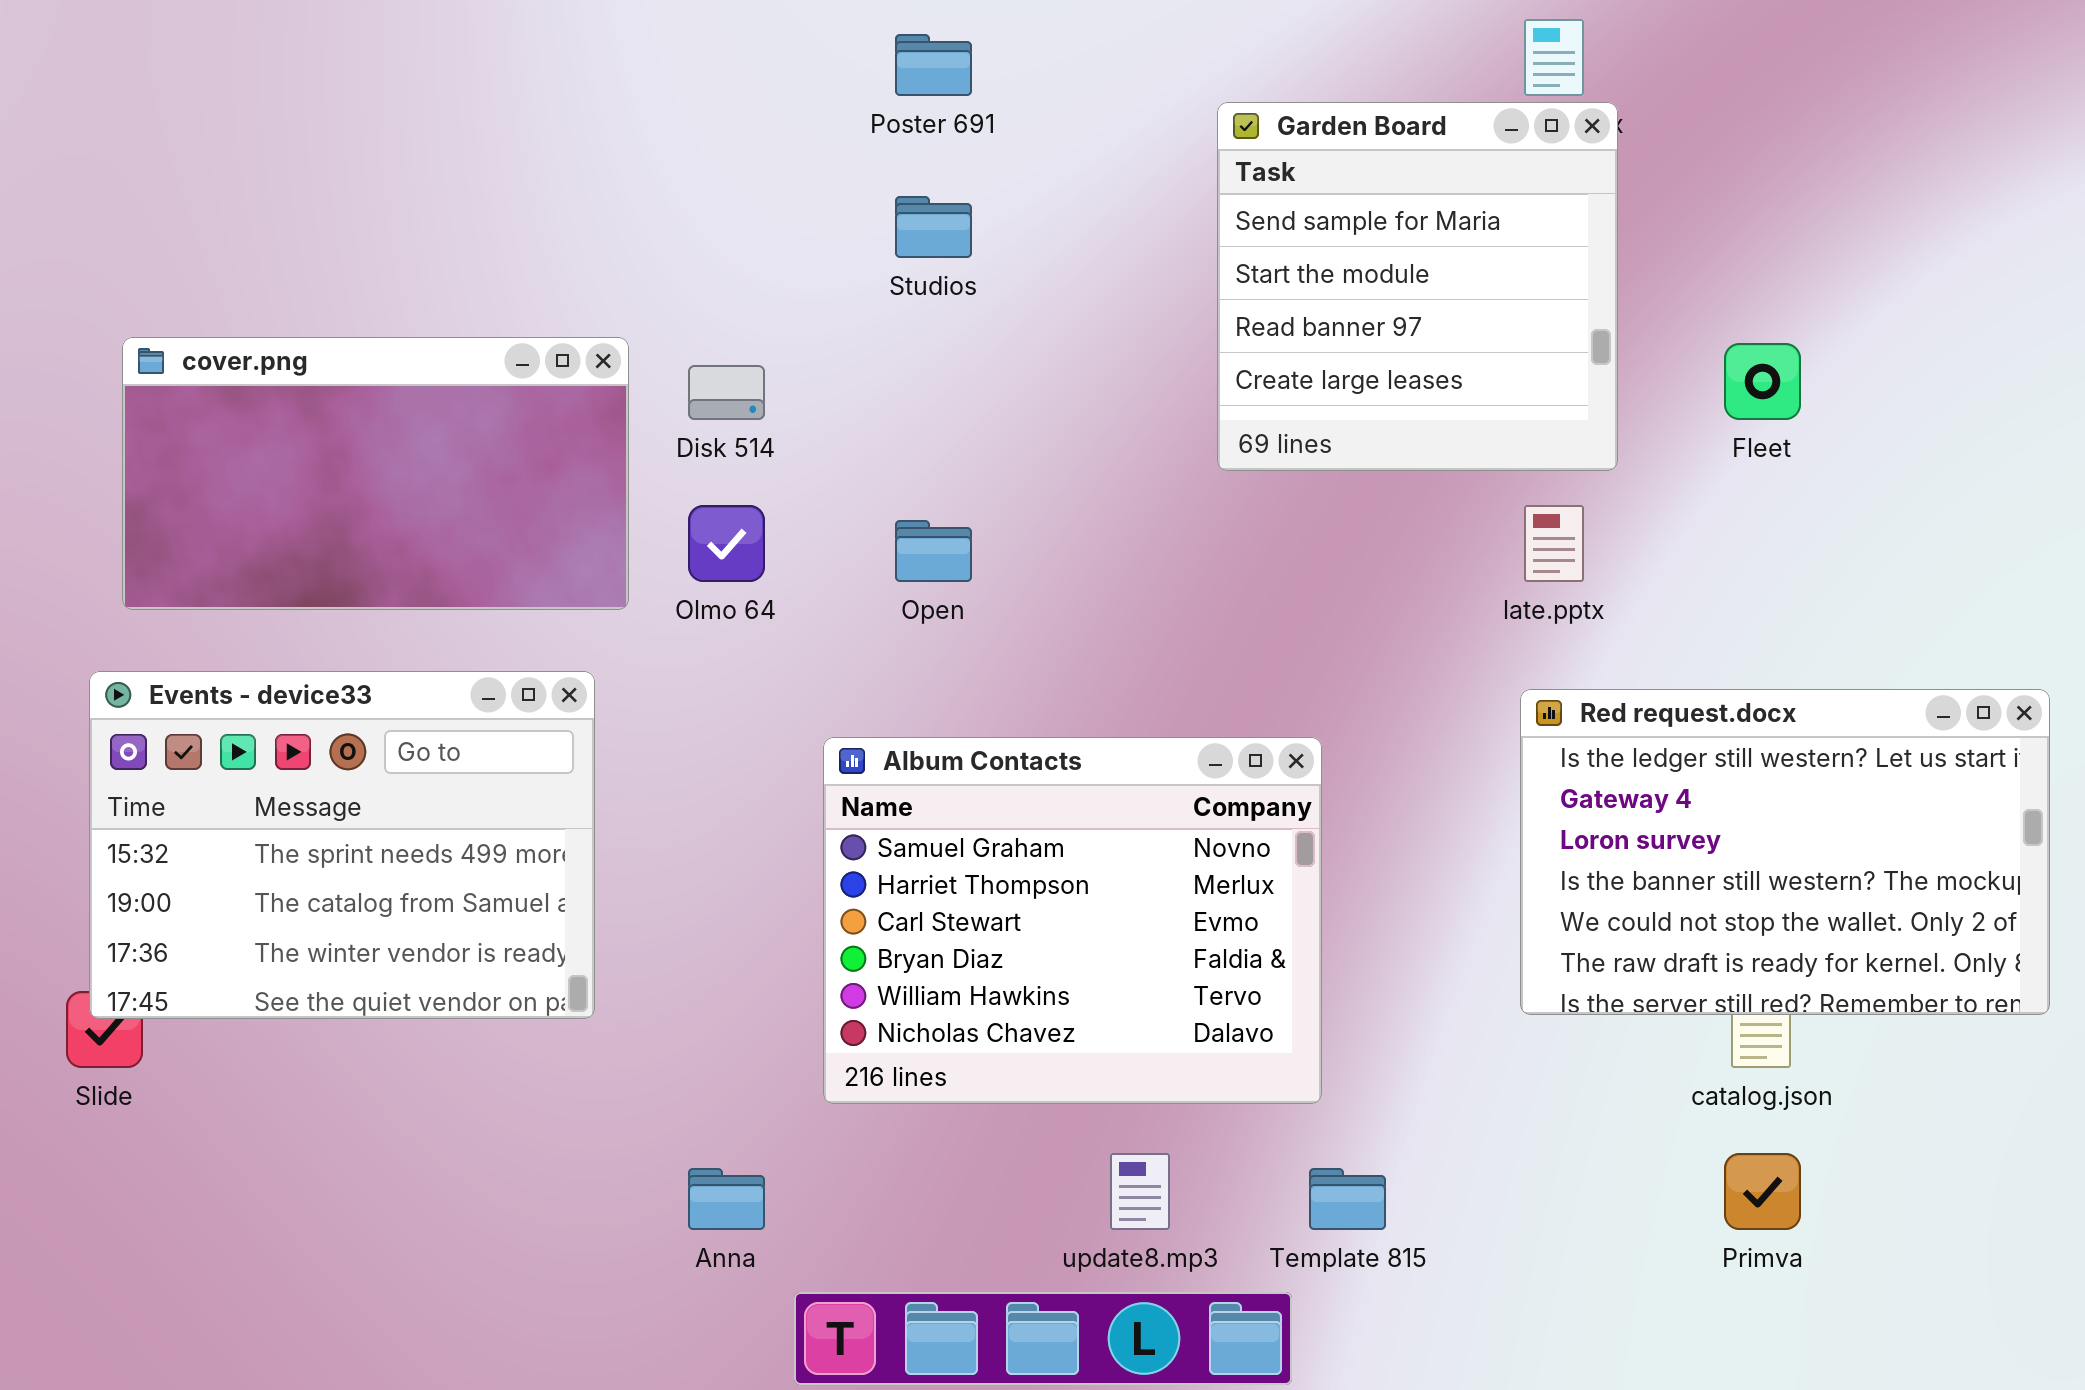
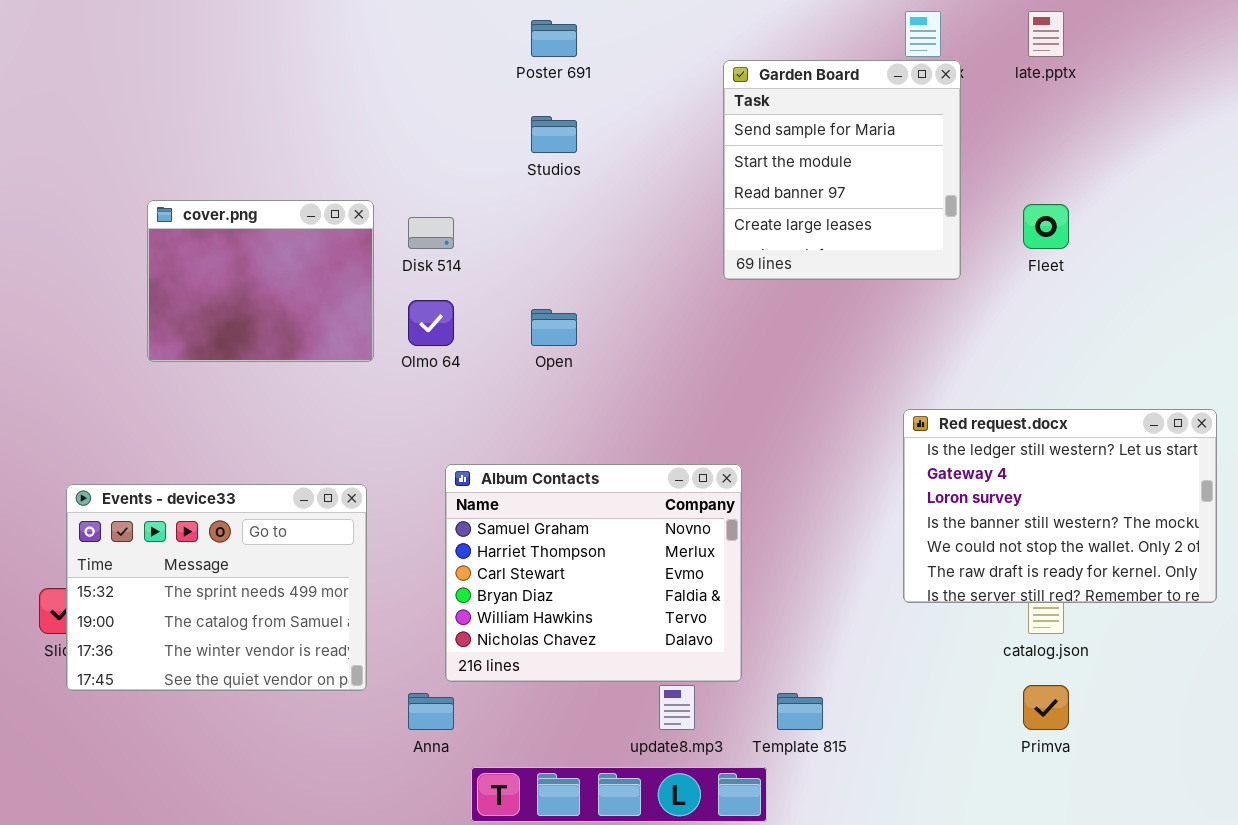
cover.png: [122,337,629,610] -> [147,200,374,362], resized
late.pptx: [1524,505,1584,582] -> [1028,11,1064,57], moved
Events - device33: [89,671,595,1019] -> [66,484,367,691], moved
Album Contacts: [823,737,1322,1104] -> [445,464,742,682], moved

